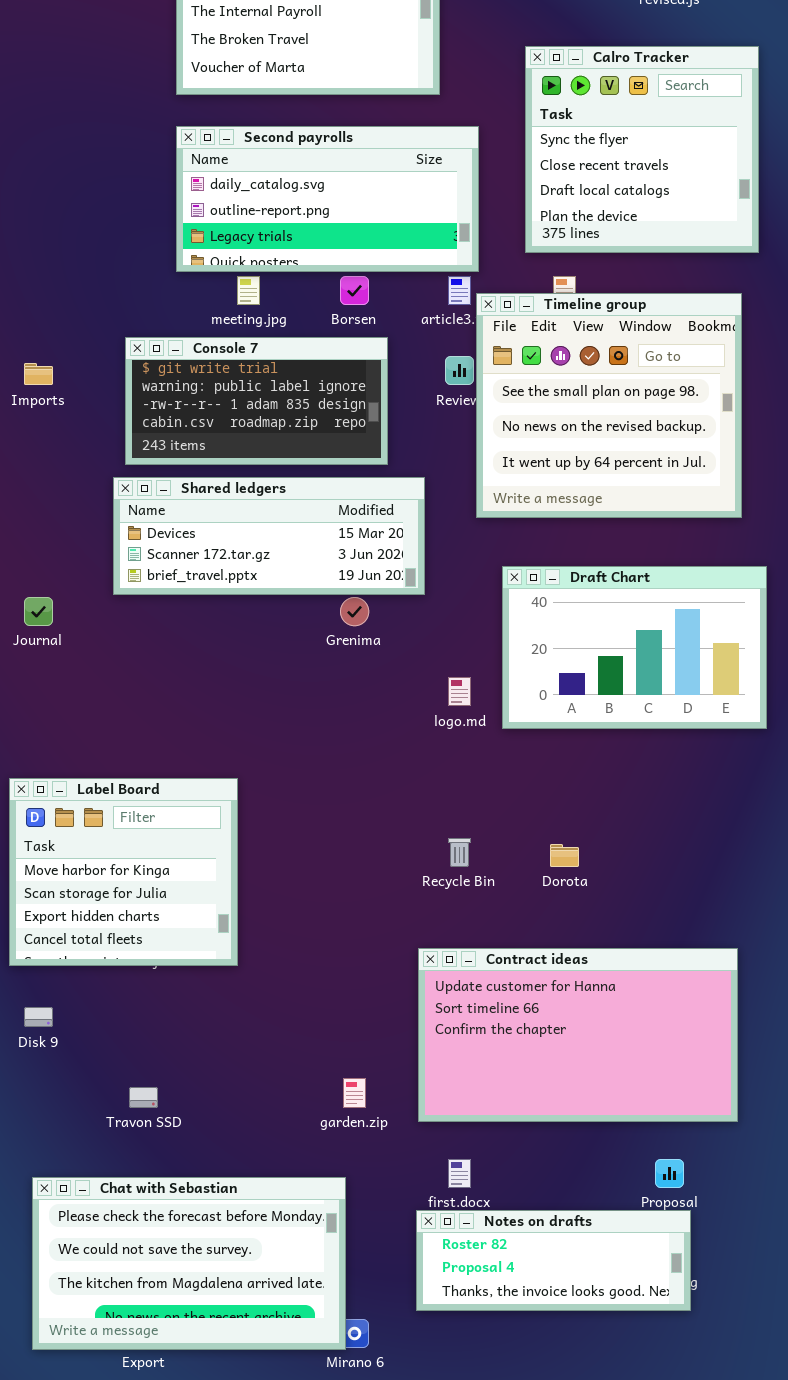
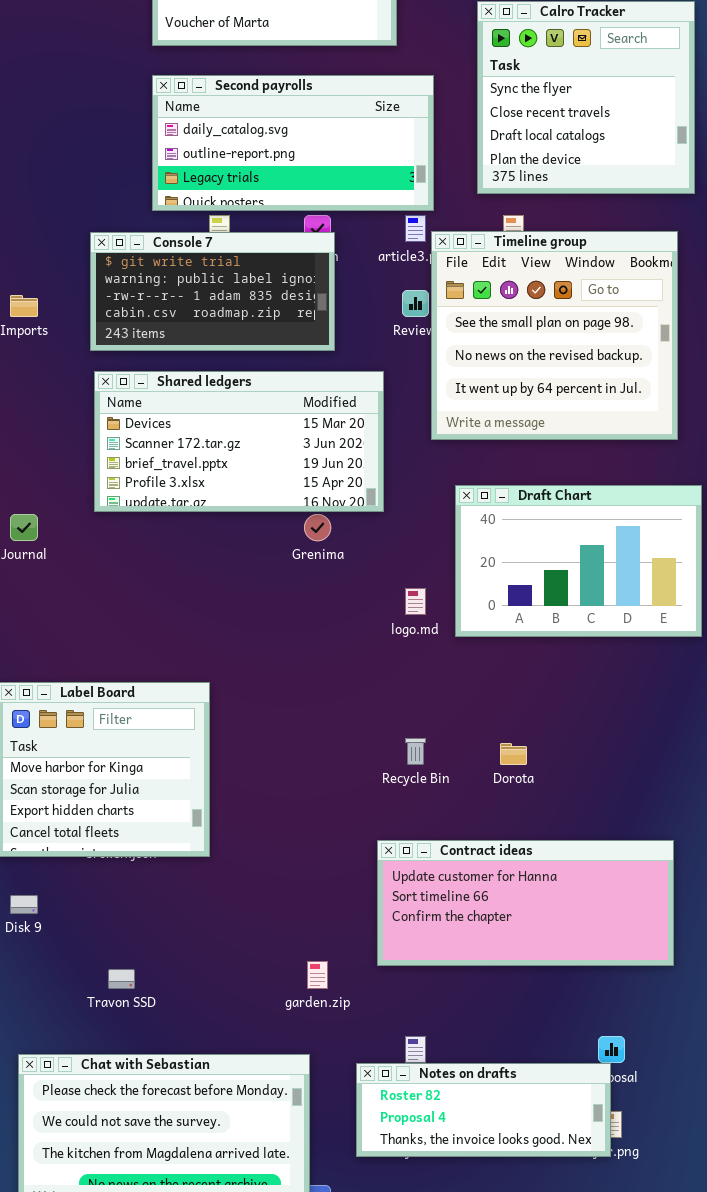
Console 7: [125,337,388,465] -> [90,232,335,351], moved
Shared ledgers: [113,477,425,595] -> [94,371,384,512], resized
Contract ideas: [418,948,738,1122] -> [377,840,674,966], resized
Notes on drafts: [416,1210,691,1311] -> [356,1063,611,1157], moved

